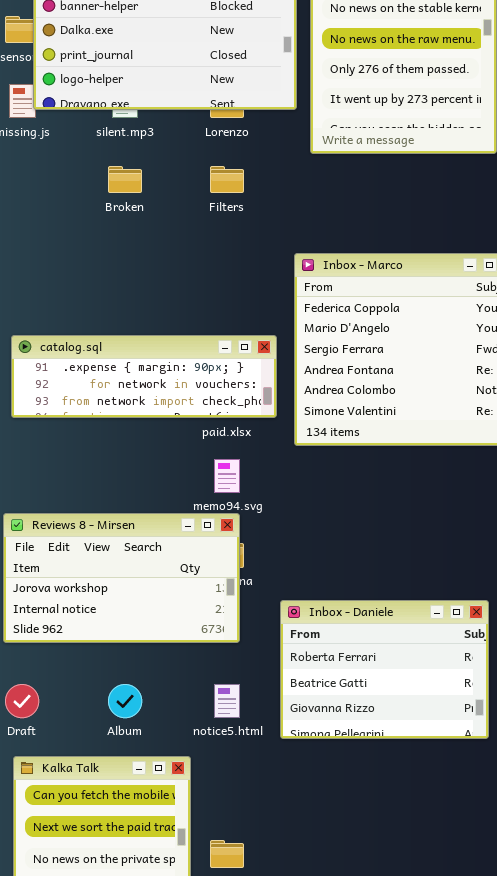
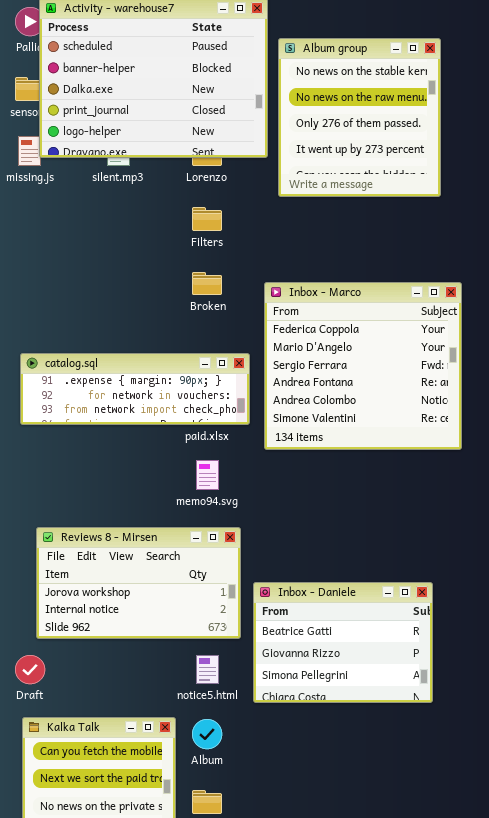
Broken: [108,166,142,193] -> [192,272,222,295], moved
Reviews 8 - Mirsen: [3,513,240,643] -> [36,527,241,639], moved
Inbox - Daniele: [280,600,489,739] -> [253,582,433,703], scrolled down 1 row
Album: [108,684,142,718] -> [192,719,222,749], moved

